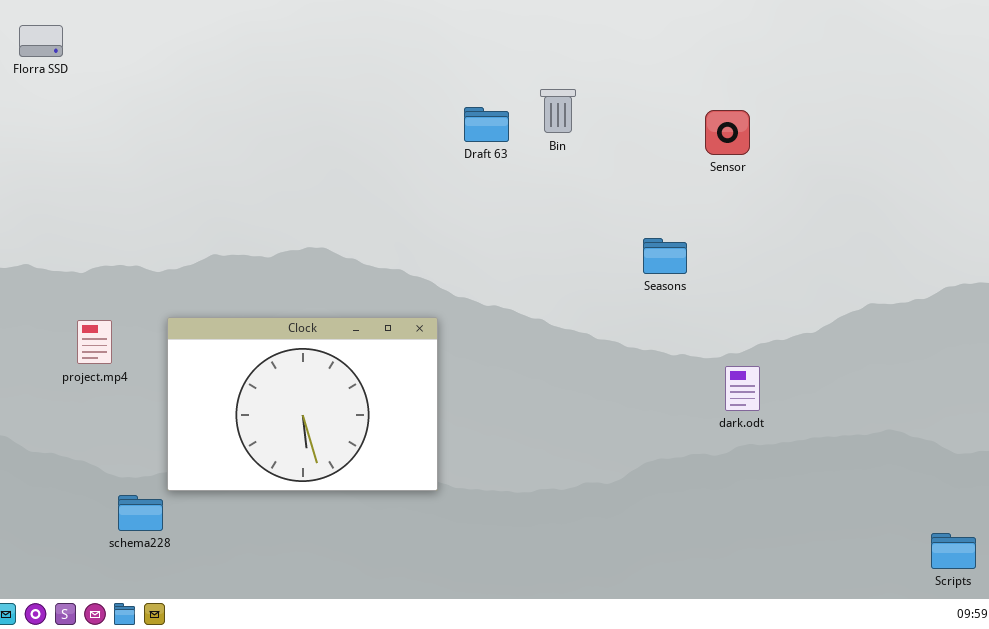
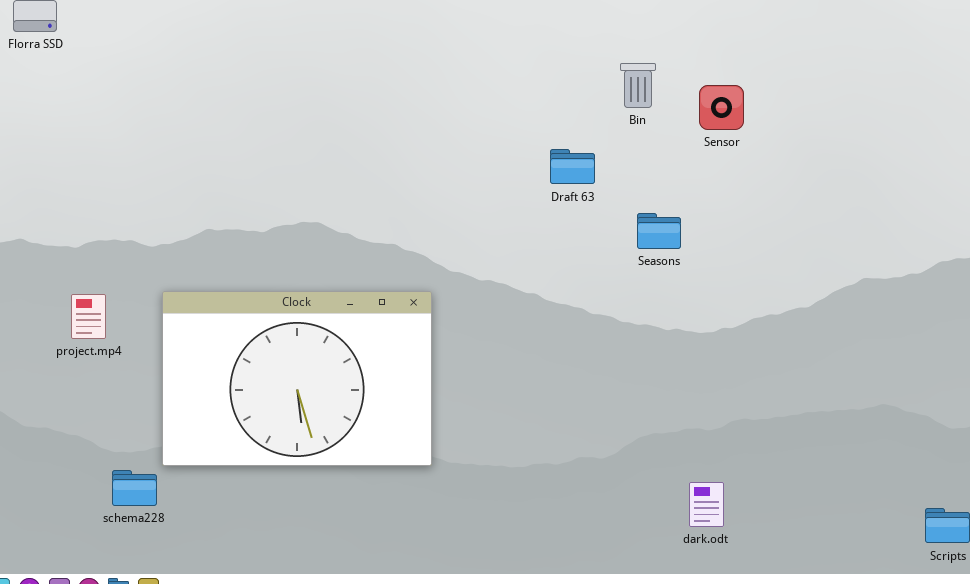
Bin: [540,89,576,133] -> [620,63,656,108], moved
Draft 63: [464,107,509,142] -> [550,149,595,184], moved
dark.odt: [725,366,760,411] -> [689,482,724,527], moved

